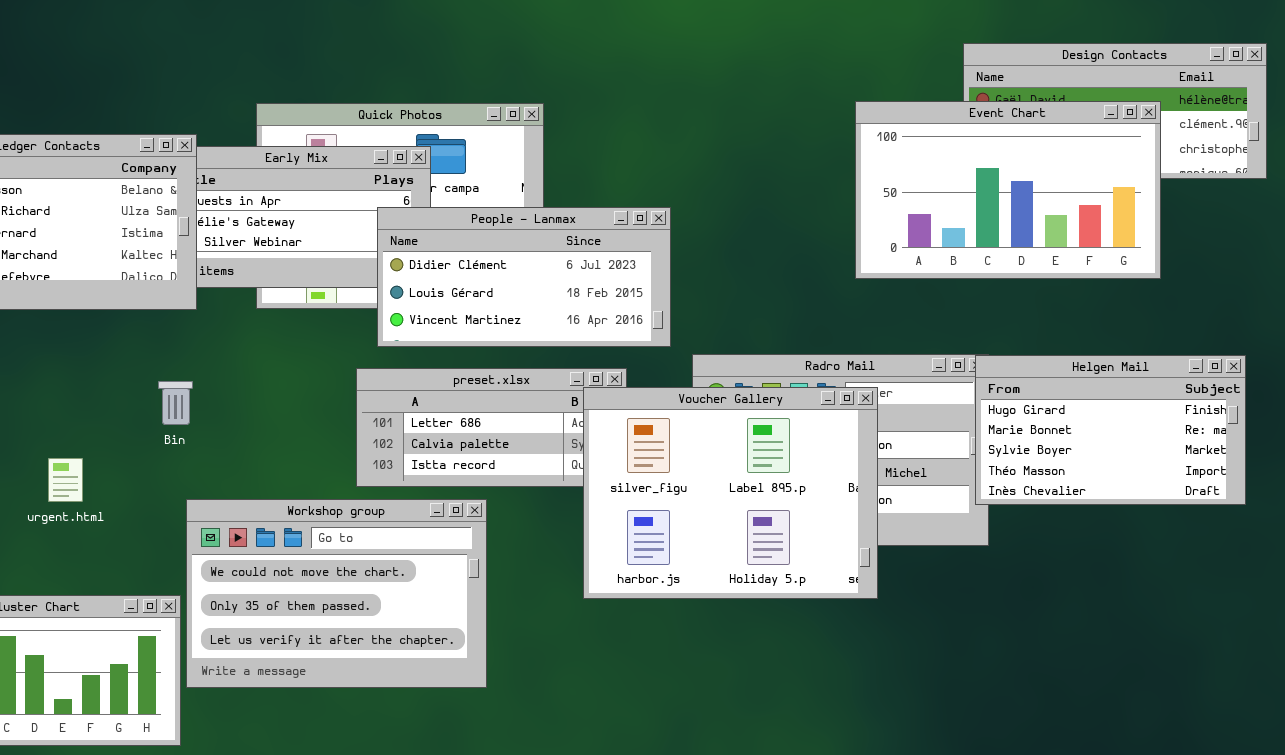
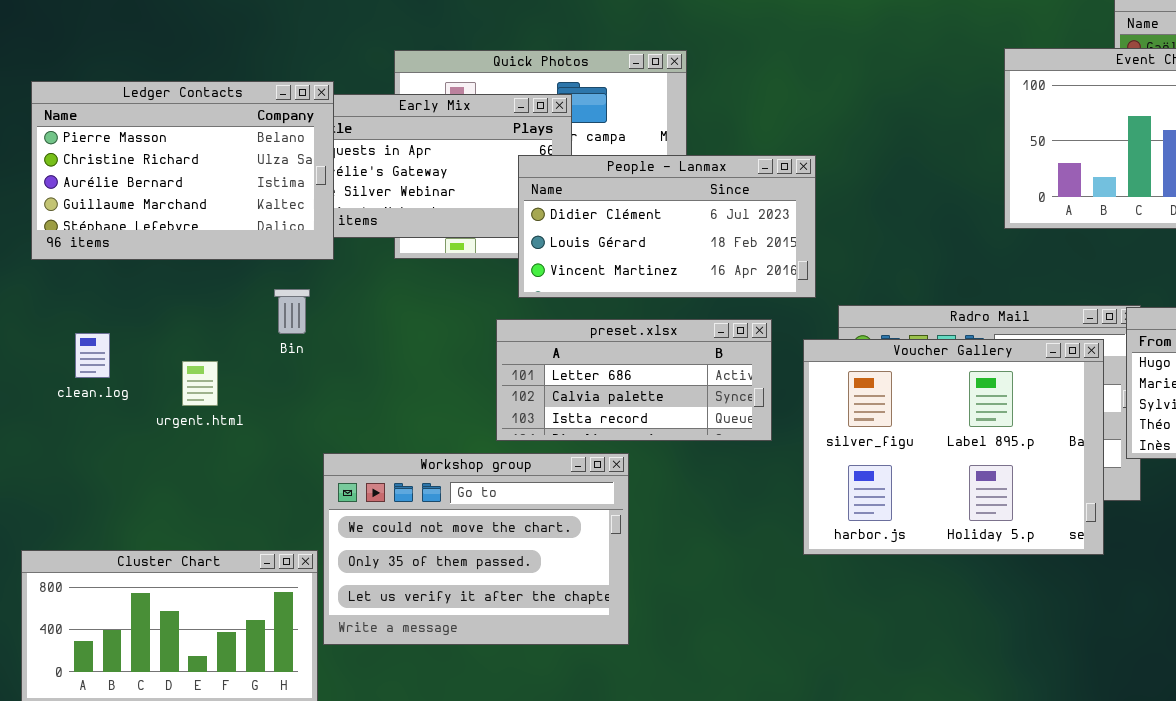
Bin: [158,381,193,425] -> [274,289,310,334], moved
Voucher Gallery: [583,387,878,599] -> [803,339,1104,555], moved
urgent.html: [48,458,83,502] -> [182,361,218,406], moved

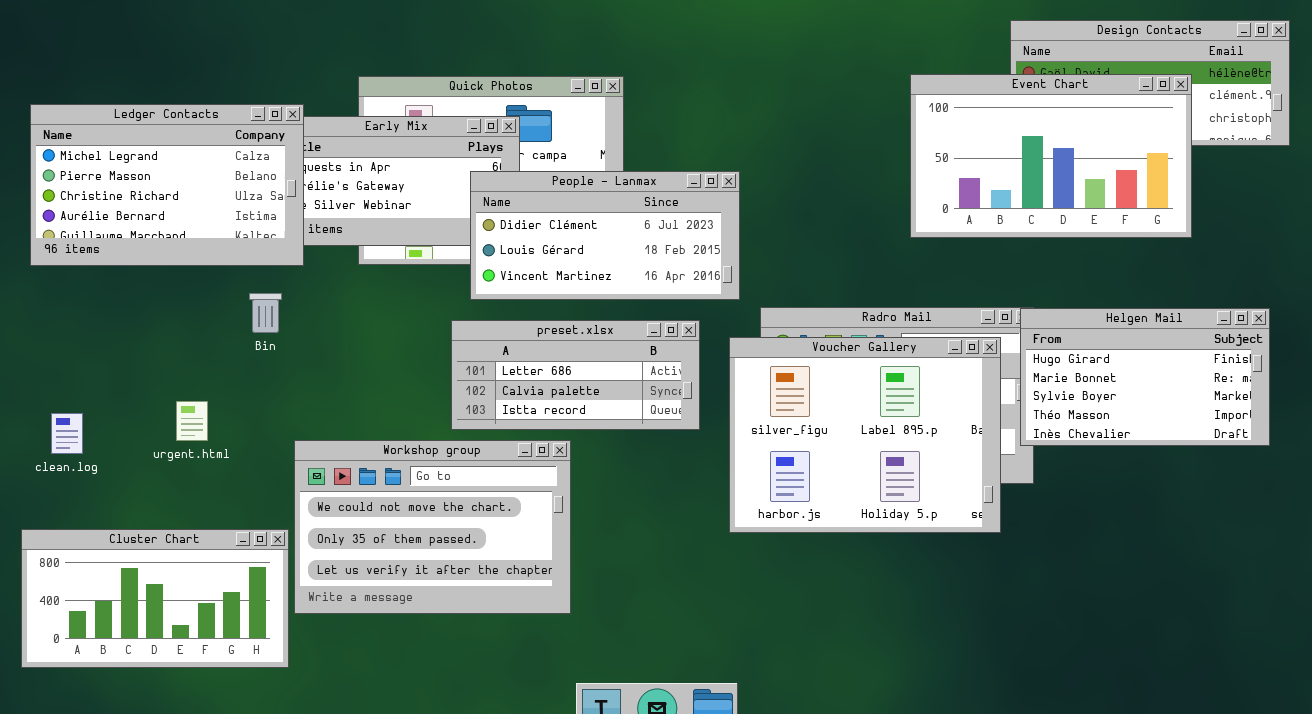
Ledger Contacts: [31,81,334,260] -> [30,104,304,266], scrolled up 1 row
clean.log: [75,333,110,378] -> [51,413,83,454], moved
urgent.html: [182,361,218,406] -> [176,401,208,441], moved

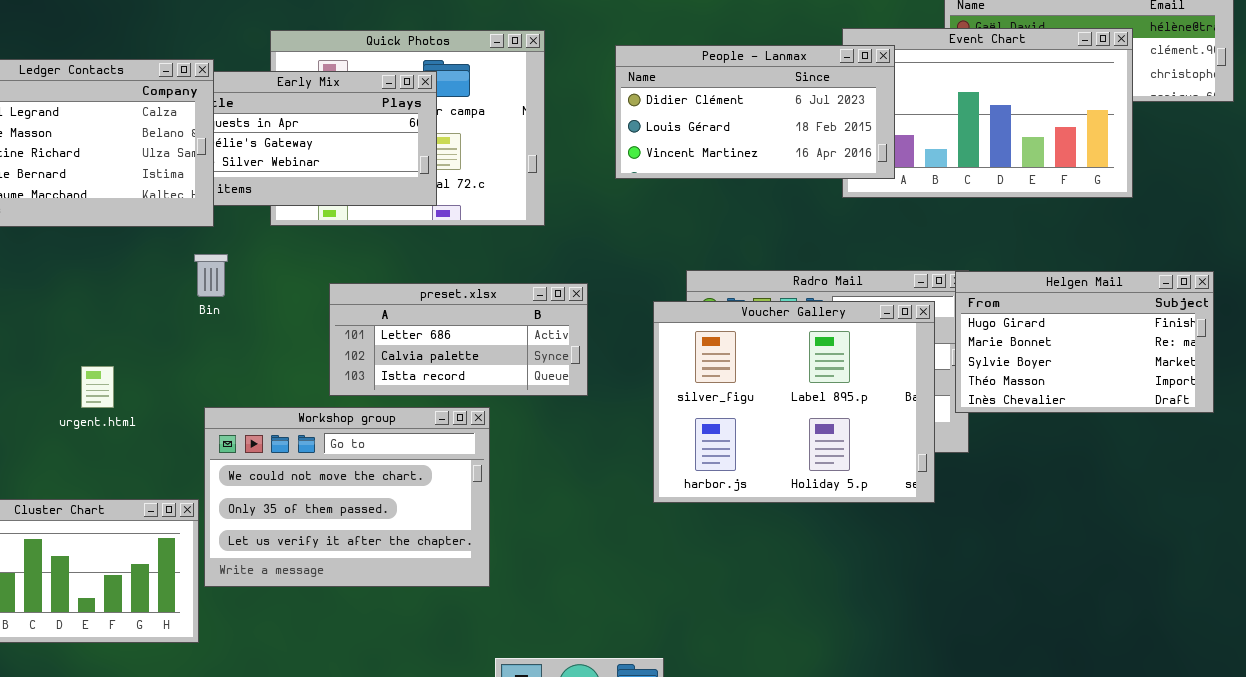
People - Lanmax: [470,171,740,300] -> [615,45,895,179], moved
Bin: [249,293,282,333] -> [194,254,228,297], moved
preset.xlsx: [451,320,700,430] -> [329,283,588,396], moved

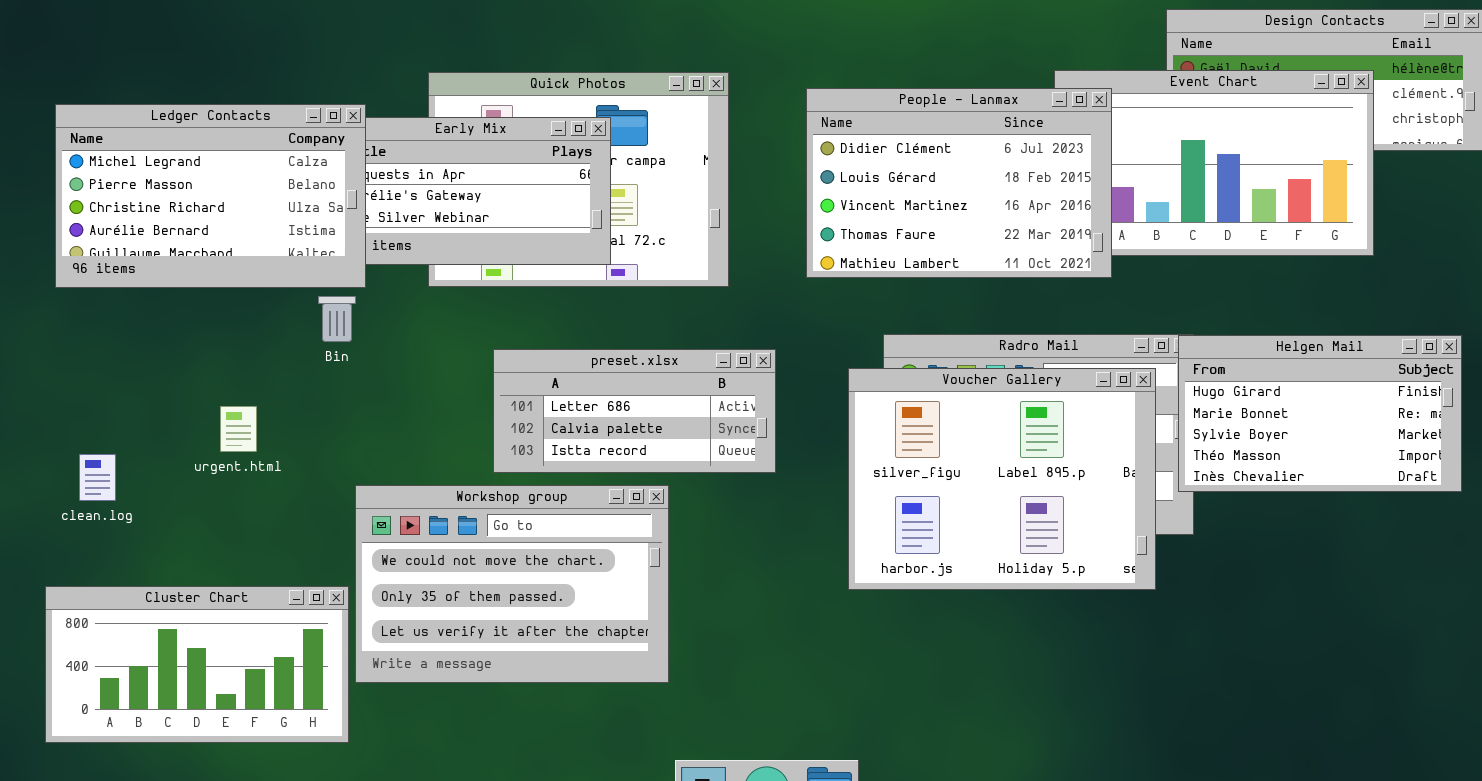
People - Lanmax: [615,45,895,179] -> [806,88,1112,278], resized
Bin: [194,254,228,297] -> [318,296,356,342], moved
urgent.html: [81,366,114,408] -> [220,406,257,452], moved

